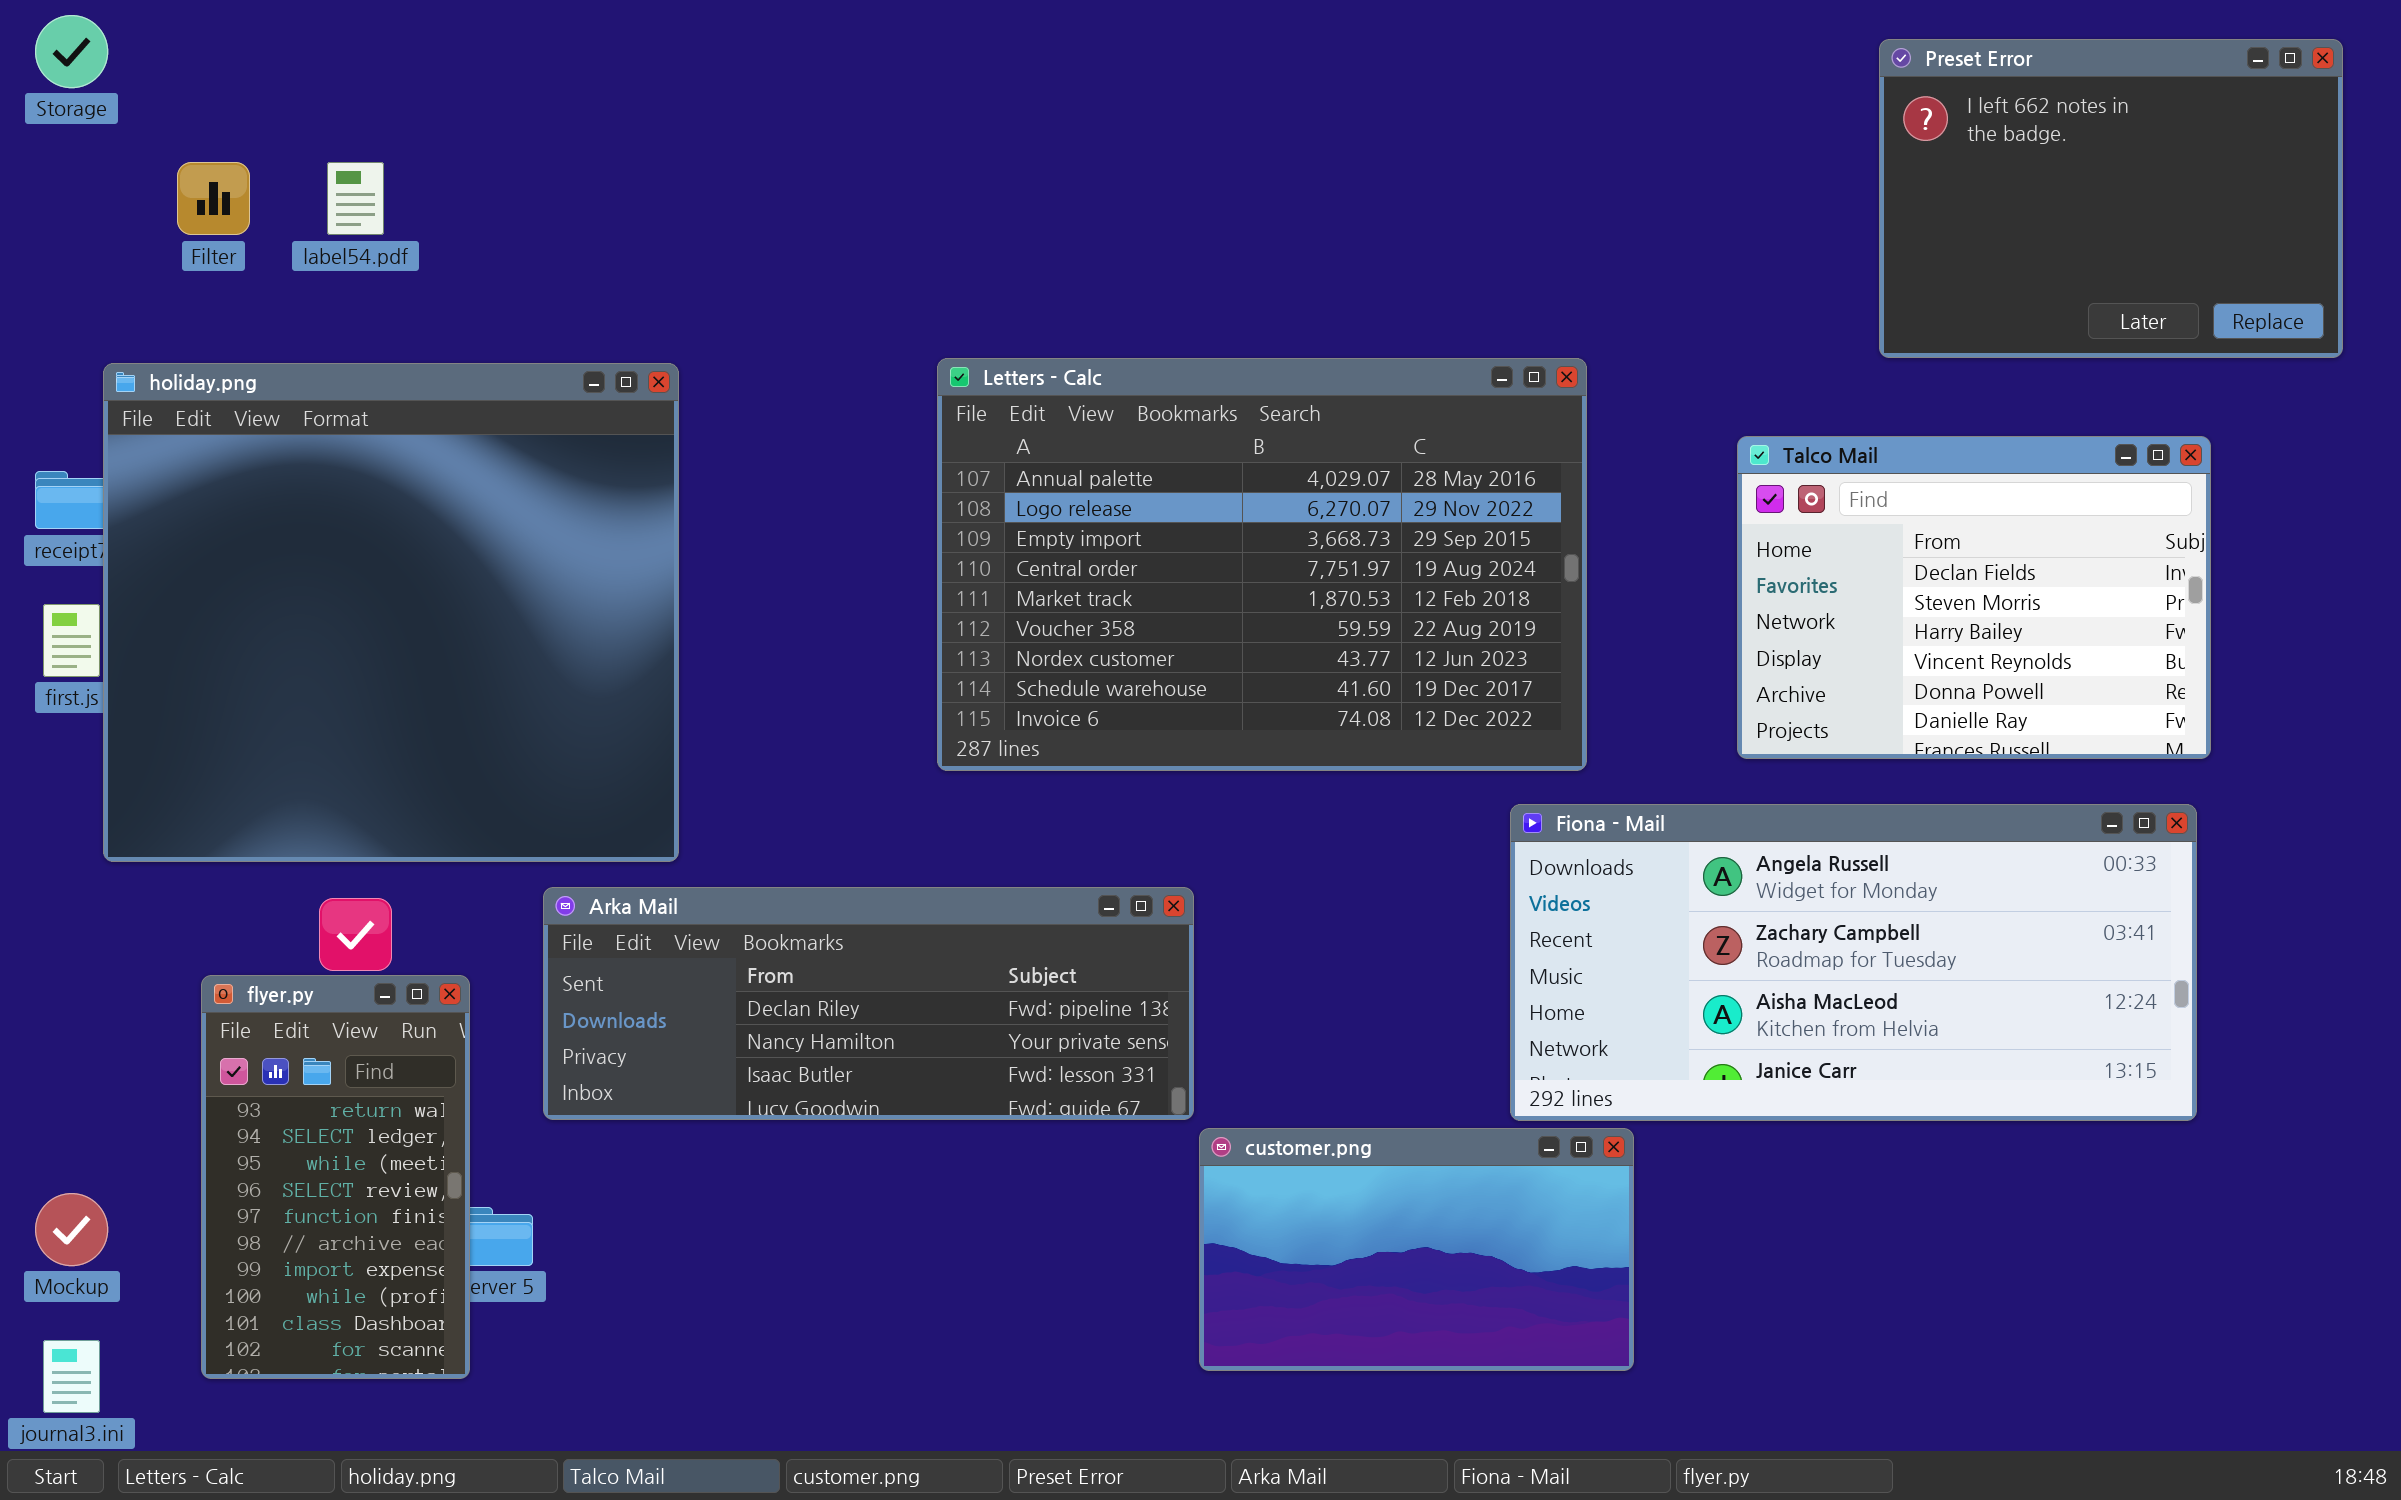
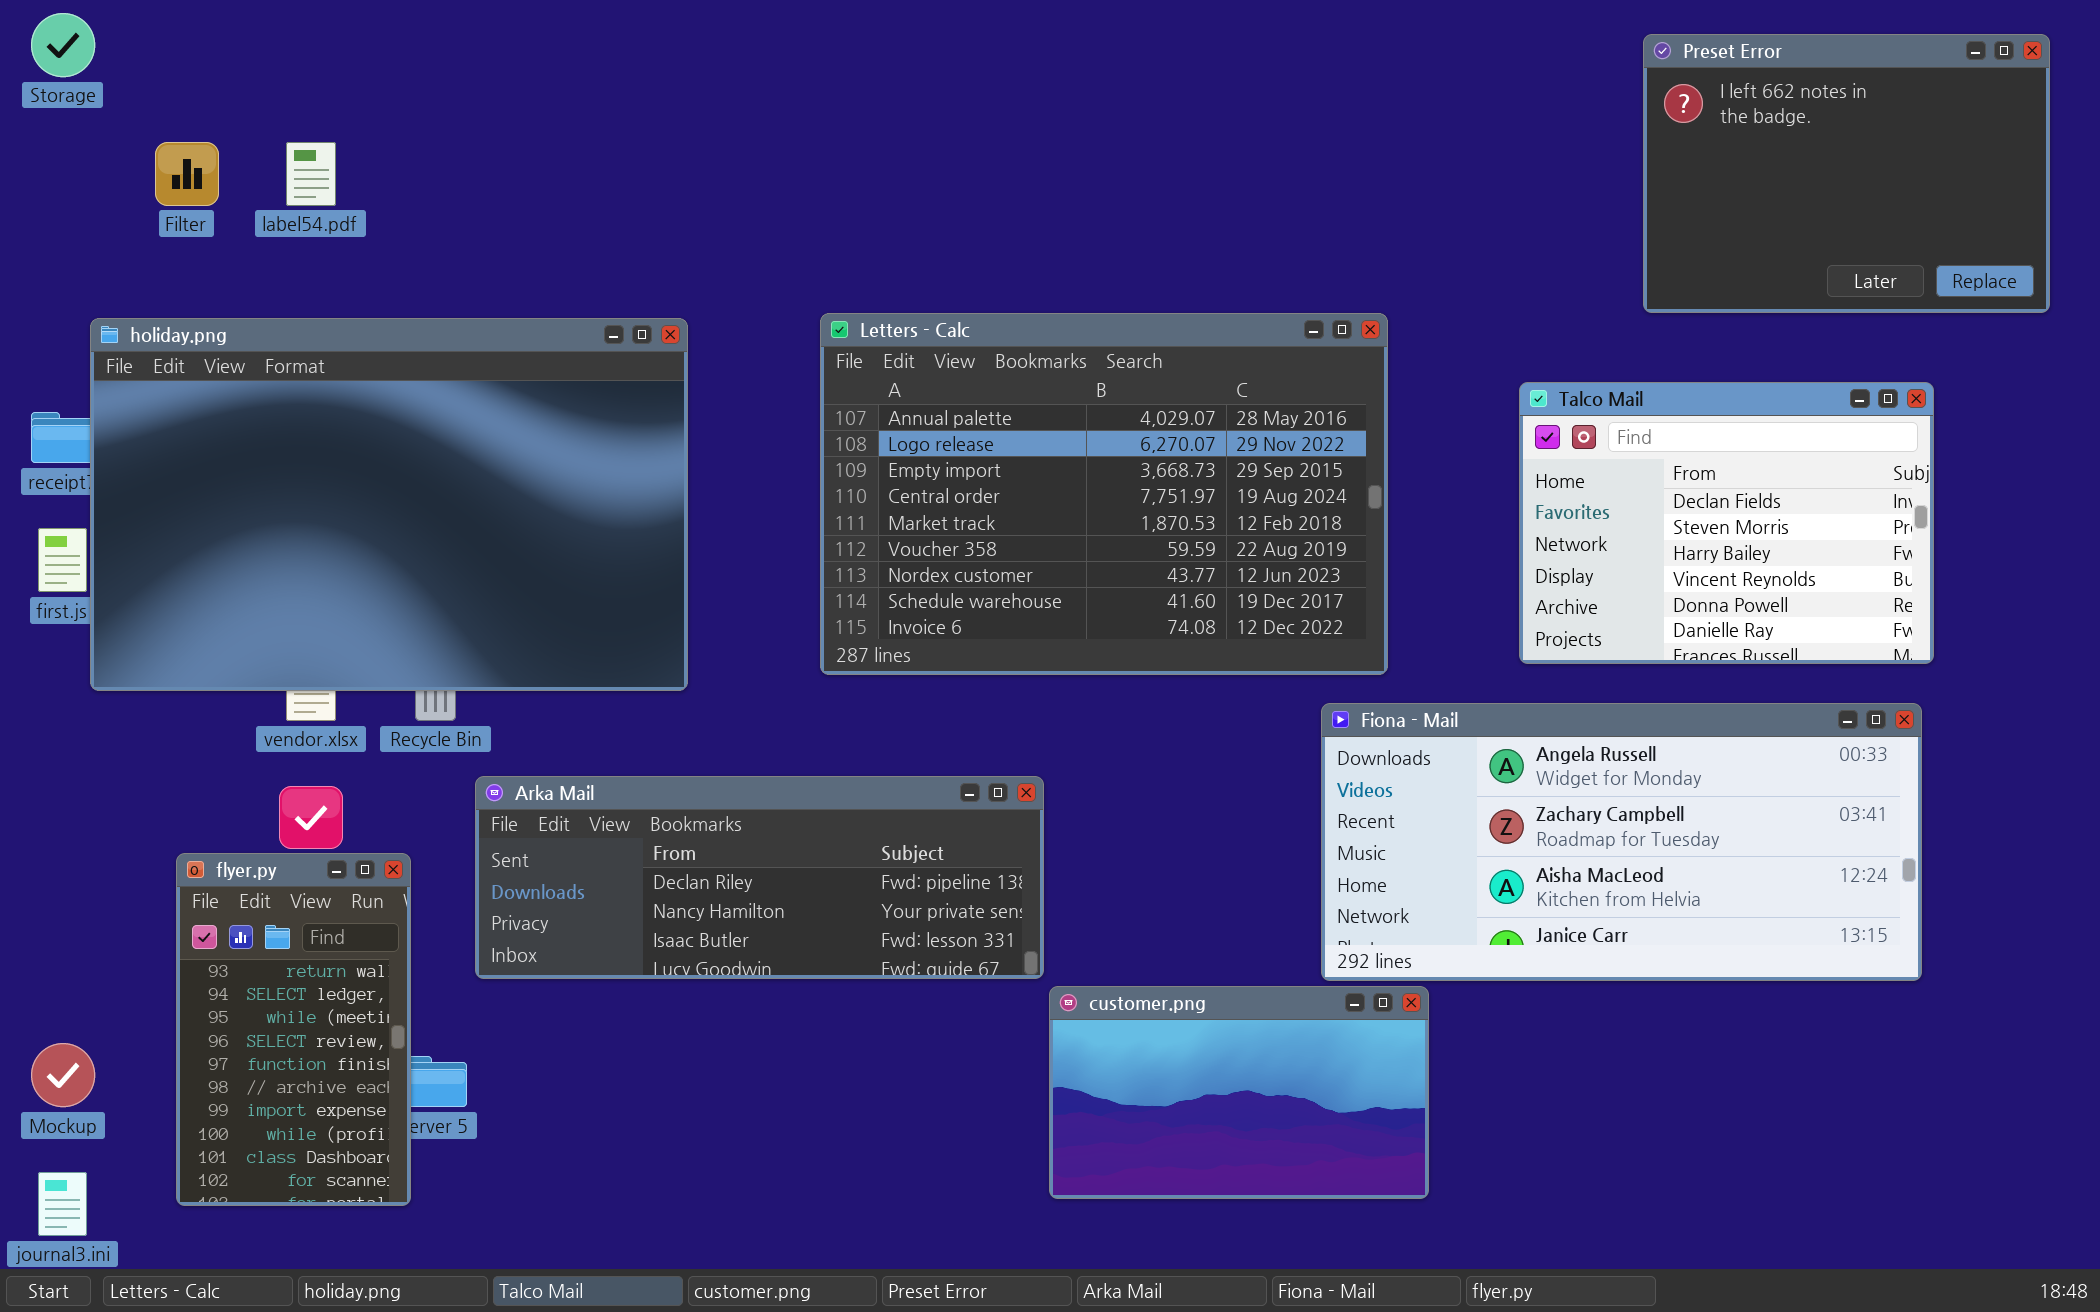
holiday.png: [103,363,679,862] -> [90,318,688,691], resized

